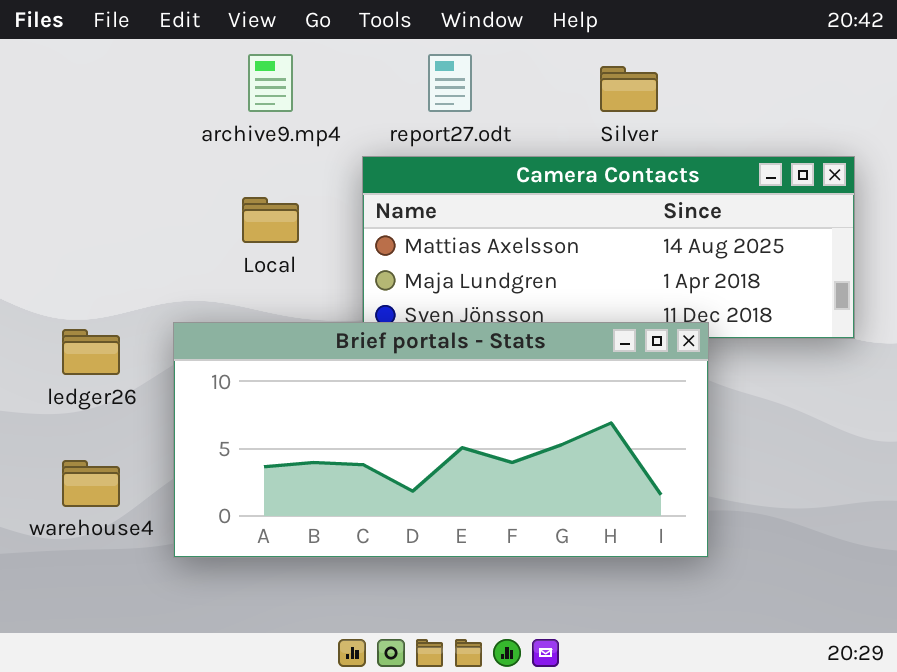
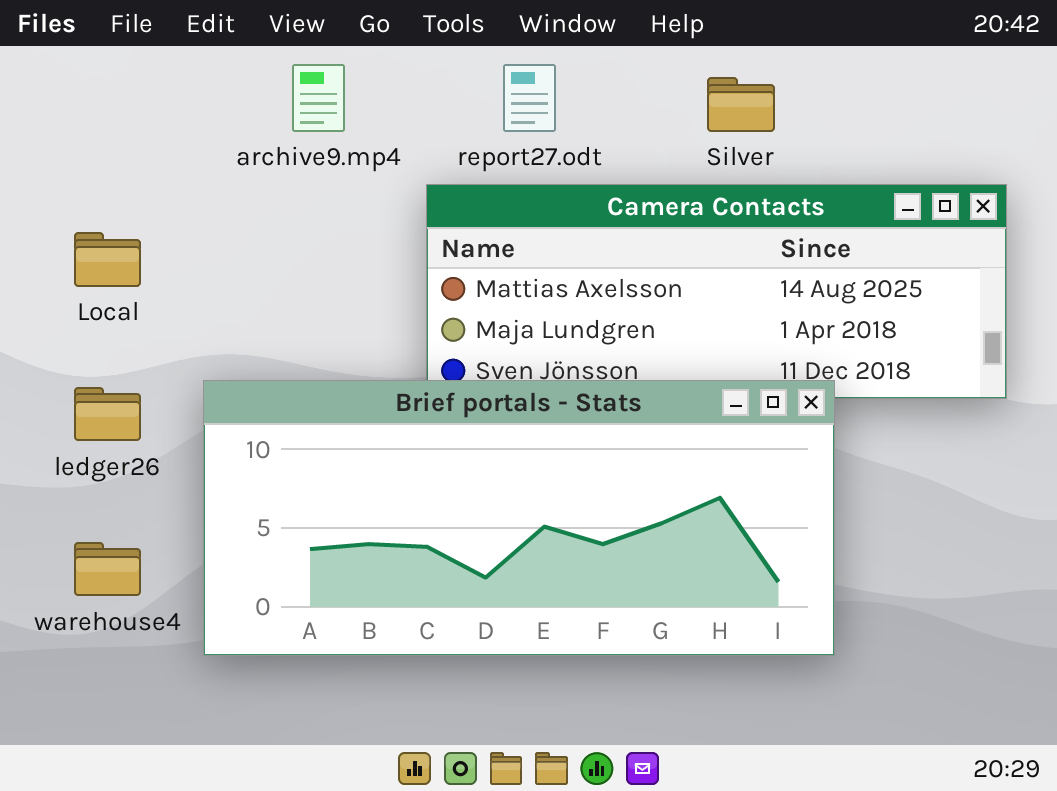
Local: [242,197,299,243] -> [74,232,141,287], moved

